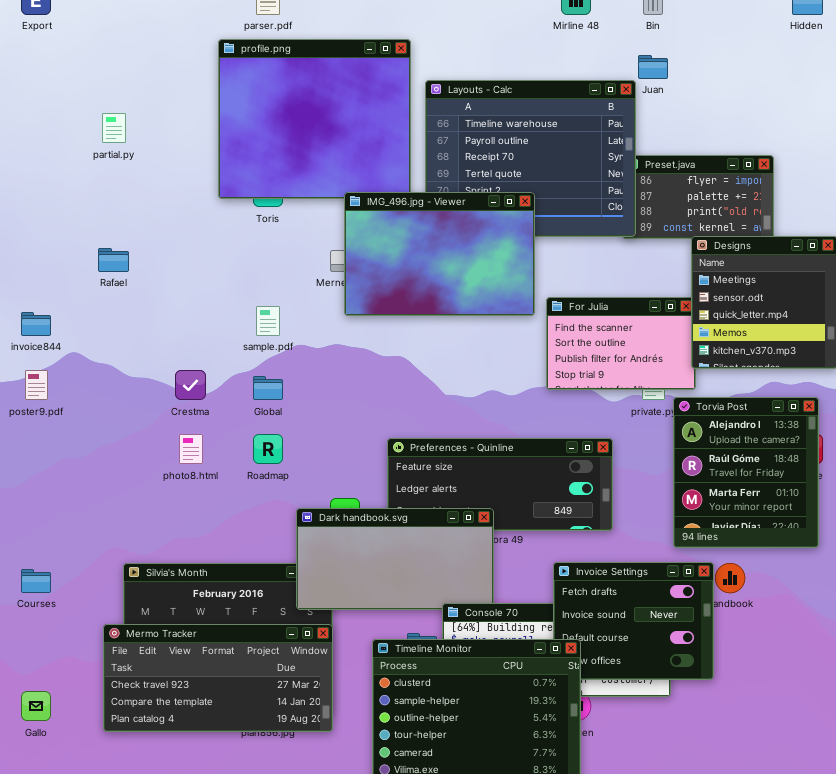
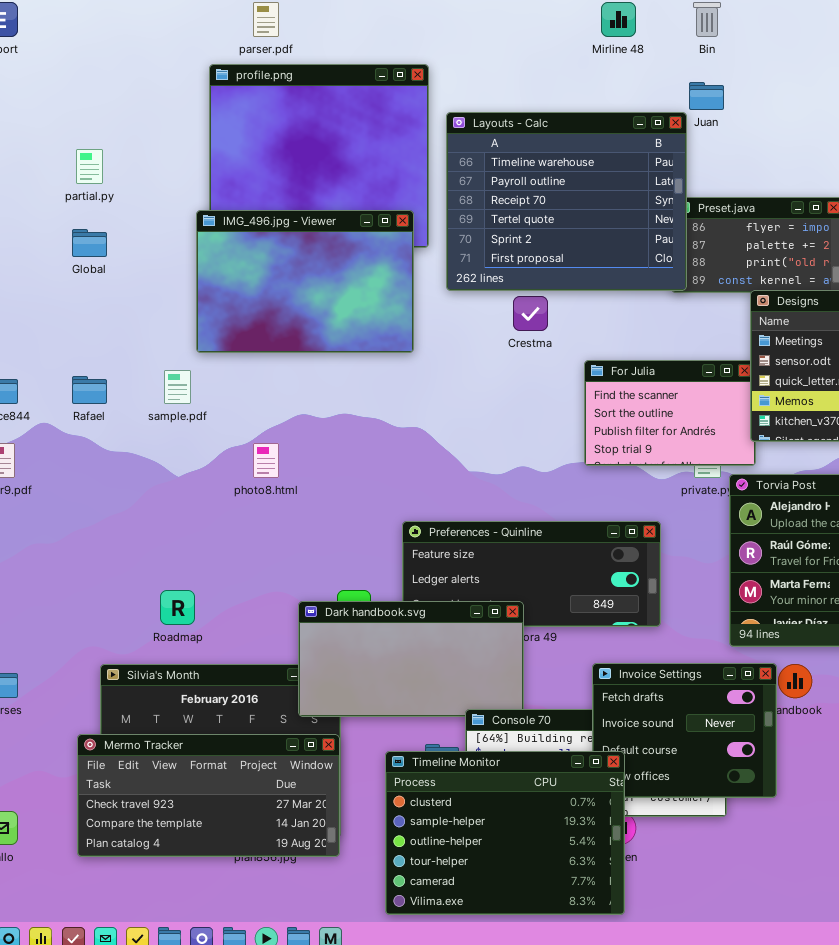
IMG_496.jpg - Viewer: [344,192,535,316] -> [196,210,414,353], moved
Rafael: [98,248,129,272] -> [72,376,107,404], moved
sample.pdf: [256,306,280,336] -> [164,370,191,404], moved
Crestma: [175,370,206,400] -> [513,296,548,331], moved
Global: [253,376,283,400] -> [72,229,107,257], moved
photo8.html: [179,434,203,464] -> [253,443,279,478], moved
Roadmap: [253,434,283,464] -> [160,590,195,625], moved

